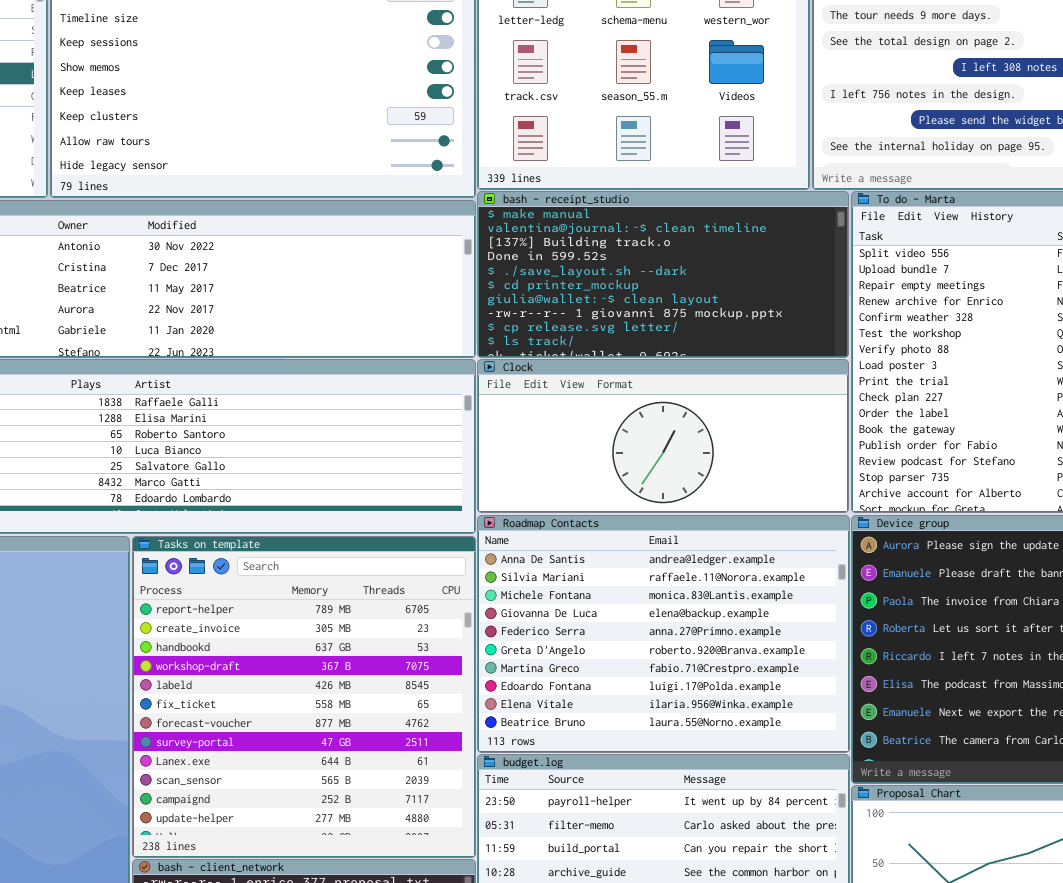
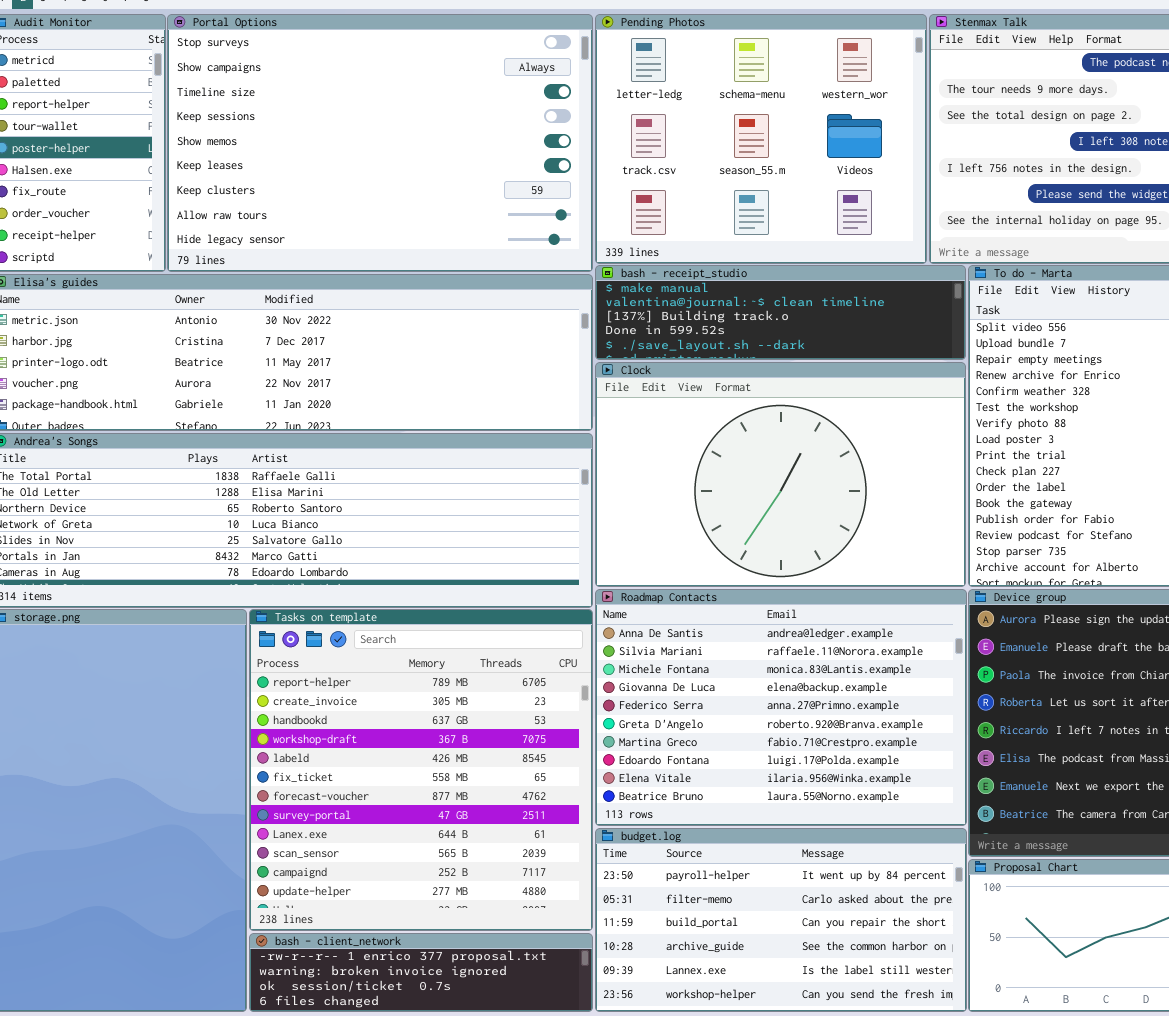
bash - receipt_studio: [477,191,849,358] -> [595,265,966,360], resized
Clock: [477,359,849,513] -> [595,362,966,587], resized

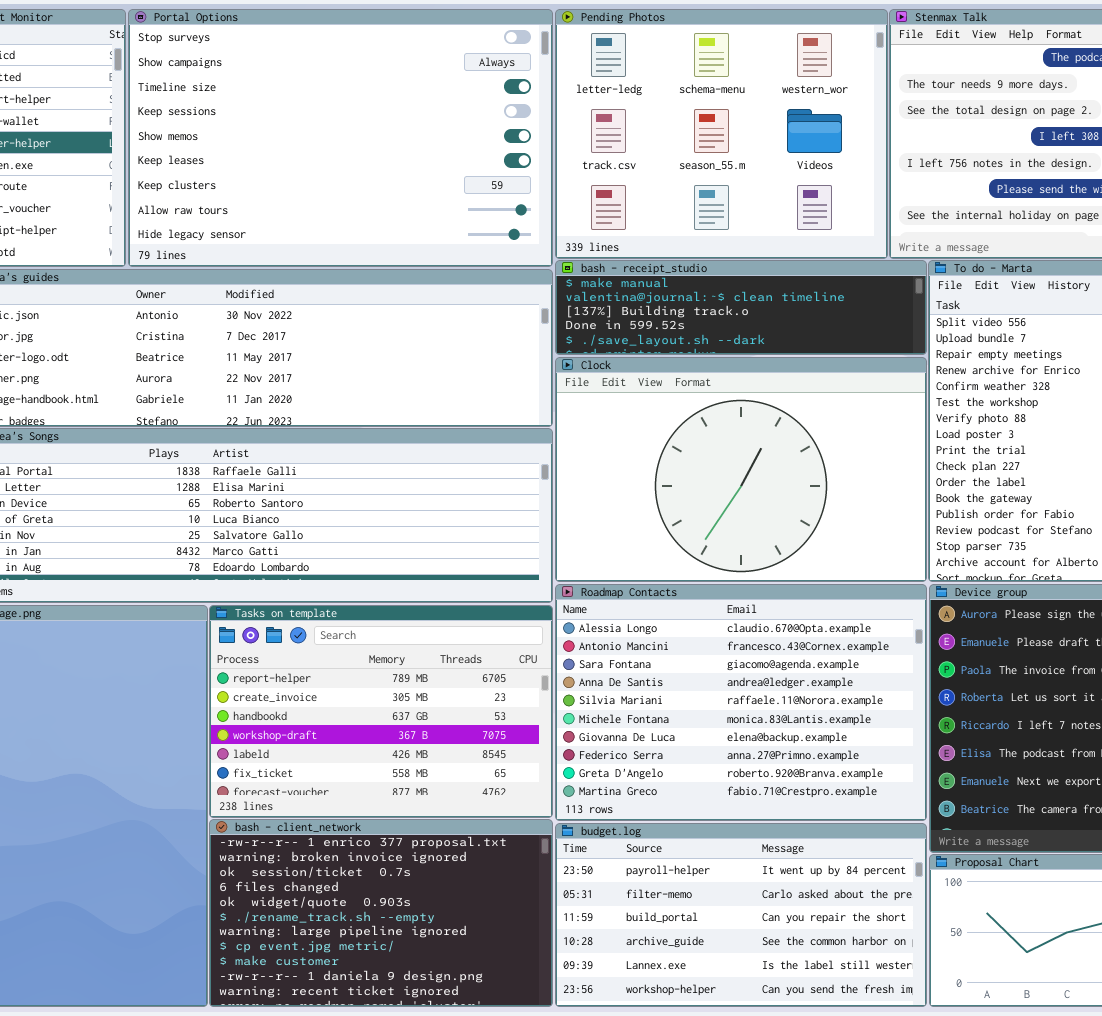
Roadmap Contacts: [595,589,967,826] -> [555,584,927,821], scrolled up 3 rows
Tasks on template: [249,609,593,931] -> [209,605,553,818], resized
bash - client_network: [249,933,593,1012] -> [209,819,553,1007], resized

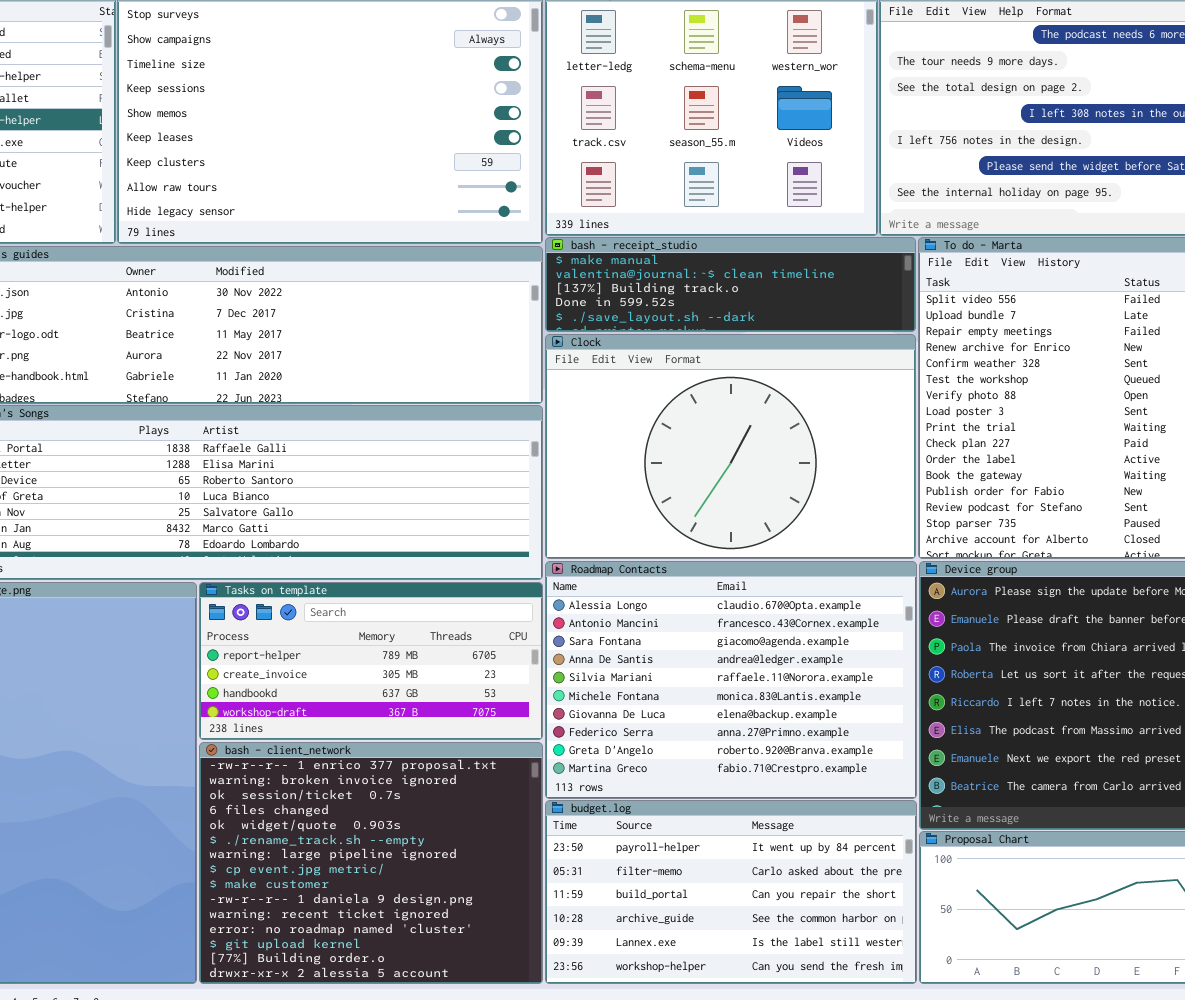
Tasks on template: [209,605,553,818] -> [199,582,543,740], resized
bash - client_network: [209,819,553,1007] -> [199,742,543,984], resized

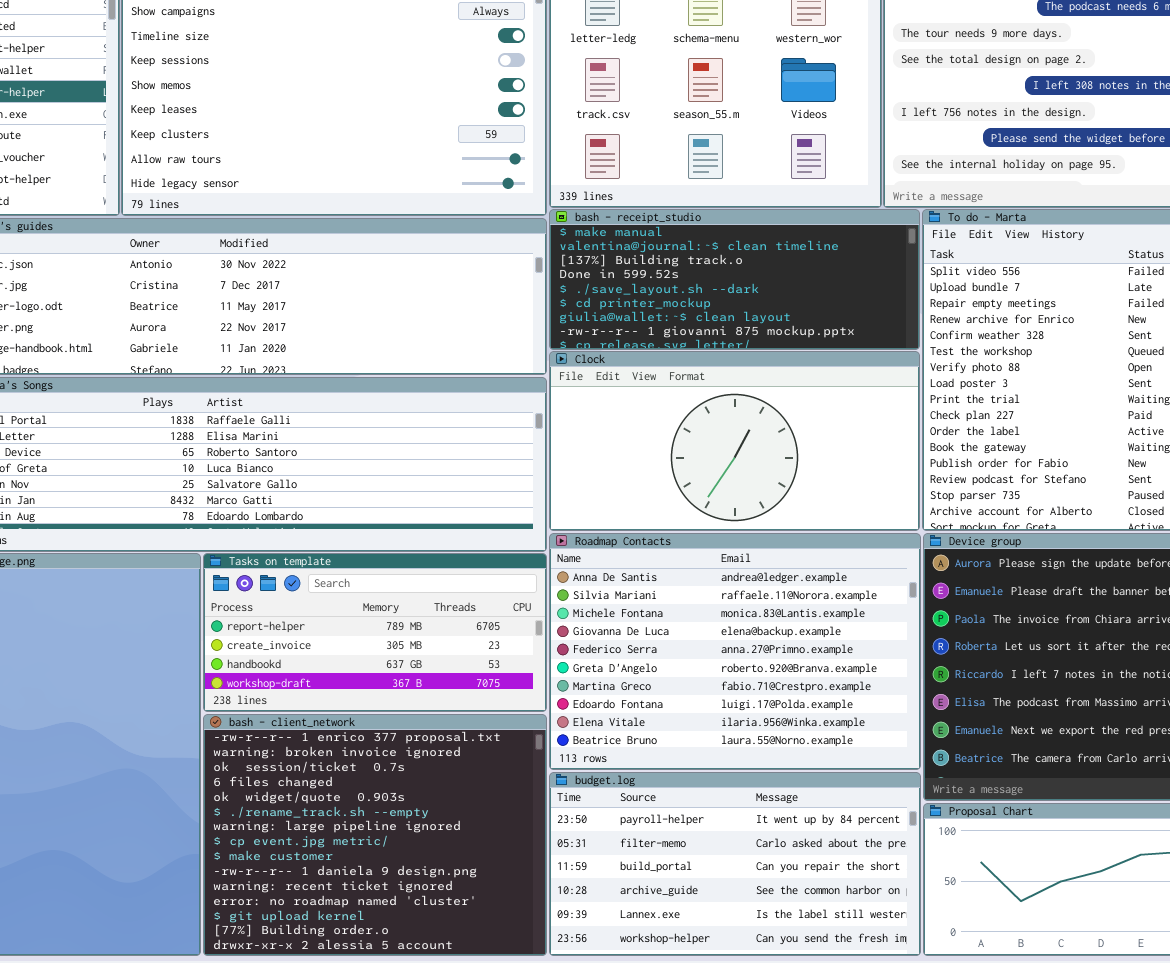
bash - receipt_studio: [545,237,916,332] -> [549,209,920,350], resized
Clock: [545,334,916,559] -> [549,351,920,531], resized
Roadmap Contacts: [545,561,917,799] -> [549,533,921,770], scrolled down 3 rows

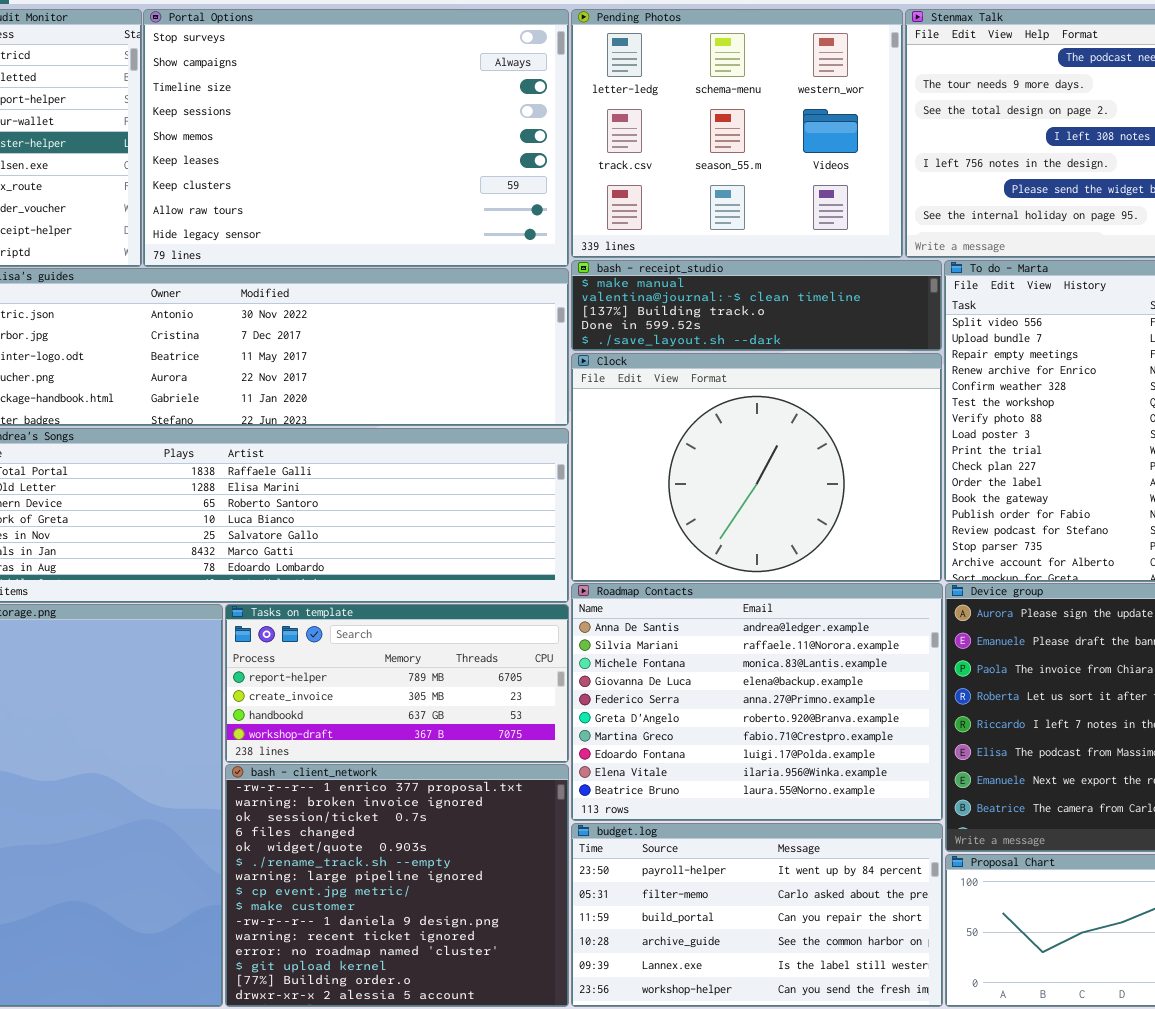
bash - receipt_studio: [549,209,920,350] -> [571,260,942,351], resized
Clock: [549,351,920,531] -> [571,353,942,582], resized

